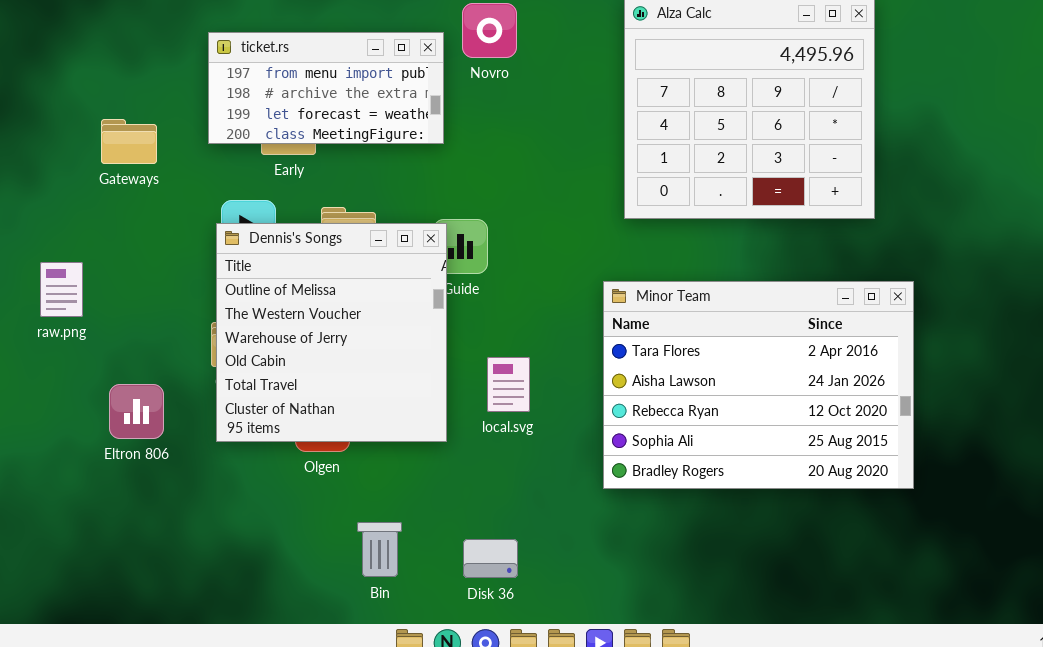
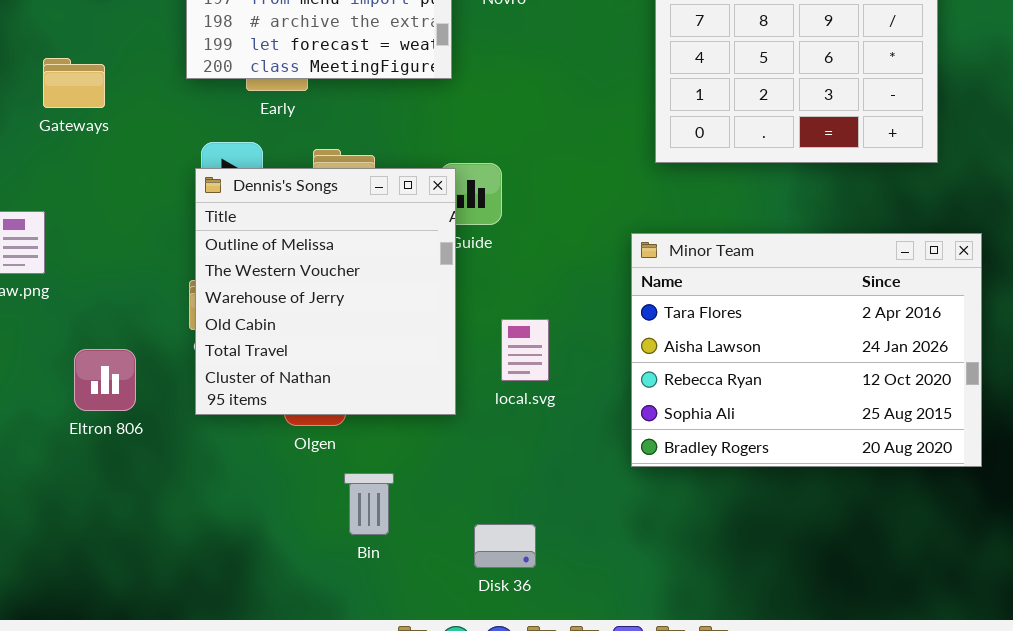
Gateways: [101,119,157,164] -> [43,58,105,108], moved
Bin: [357,522,402,577] -> [344,473,394,535], moved

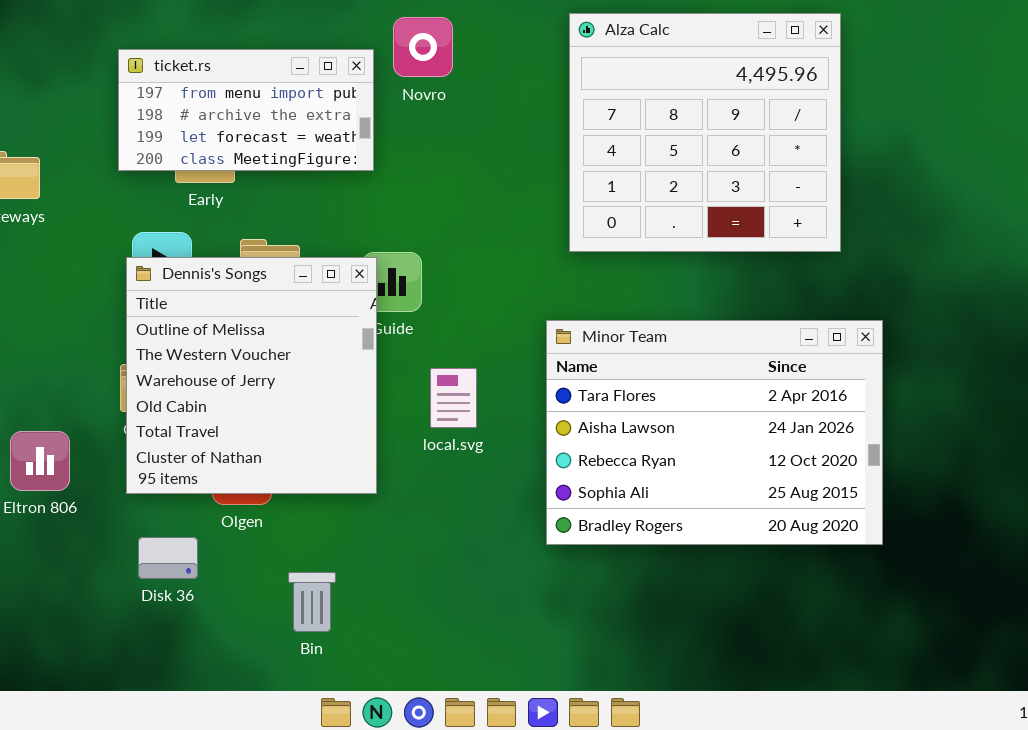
local.svg: [501,319,549,381] -> [430,368,477,428], moved
Bin: [344,473,394,535] -> [288,572,336,632], moved
Disk 36: [474,524,536,568] -> [138,537,198,579], moved

